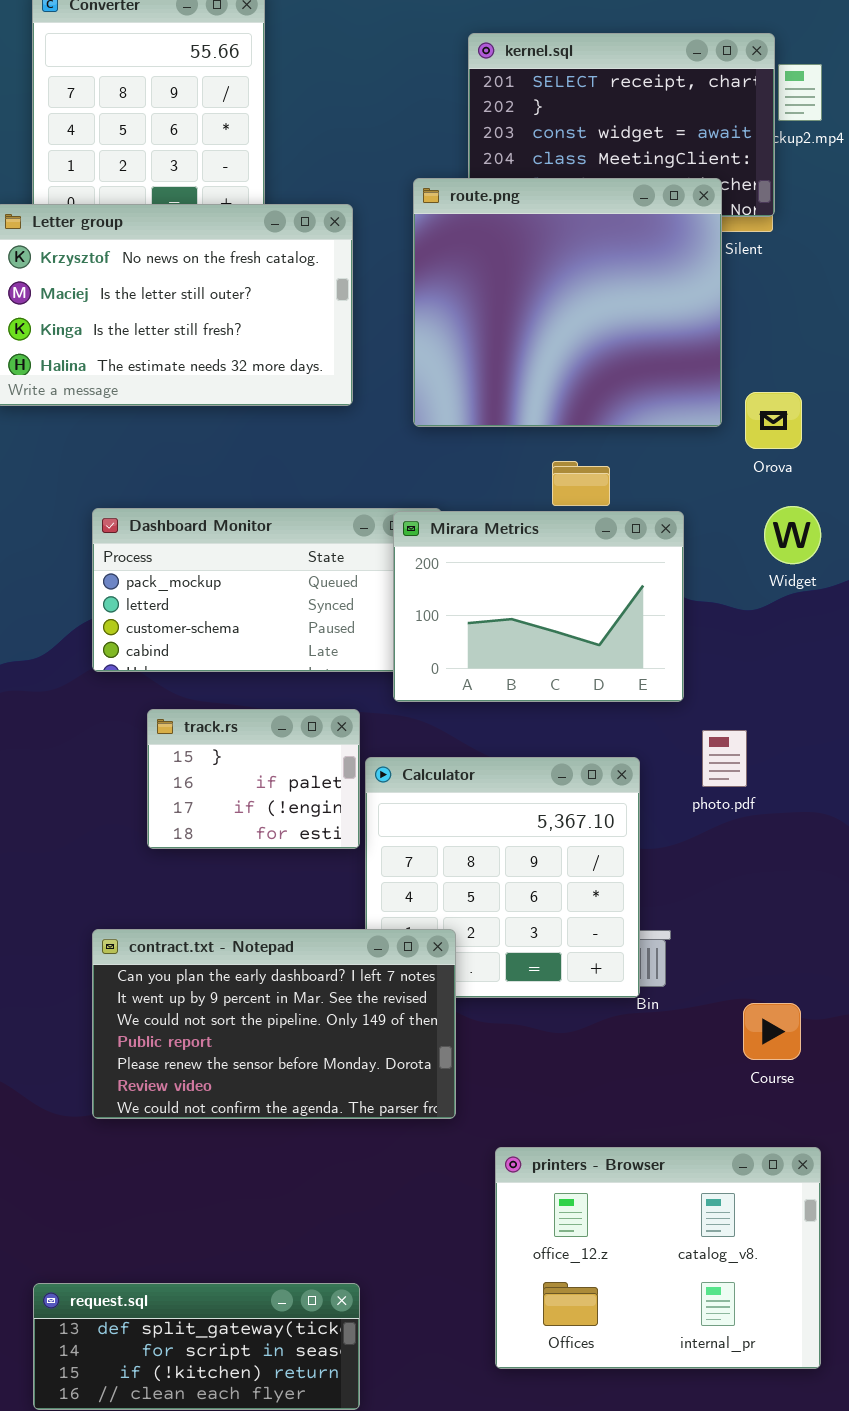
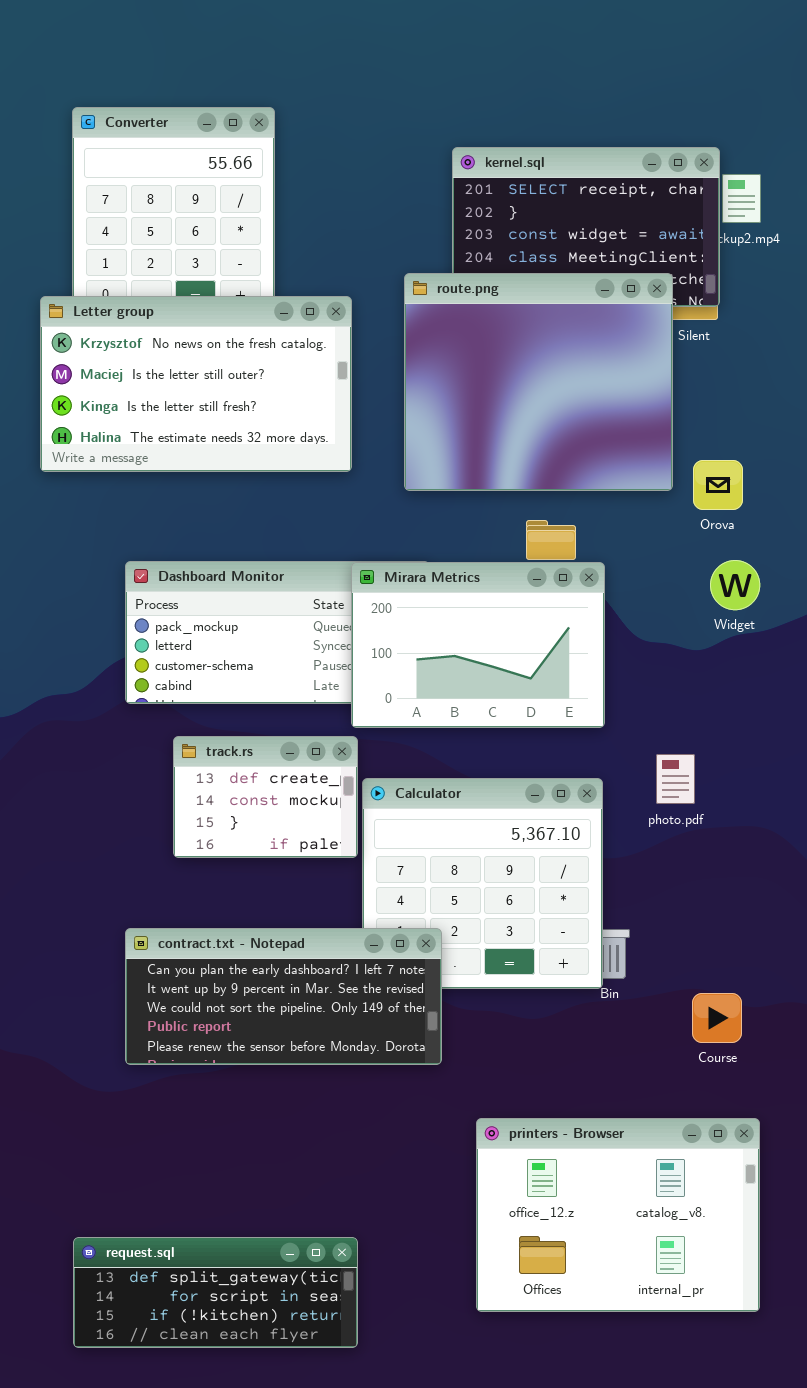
Mirara Metrics: [393,511,684,702] -> [351,562,605,728], moved
track.rs: [147,709,360,849] -> [173,736,358,858], scrolled up 2 rows
contract.txt - Notepad: [92,929,456,1119] -> [125,928,442,1065], resized

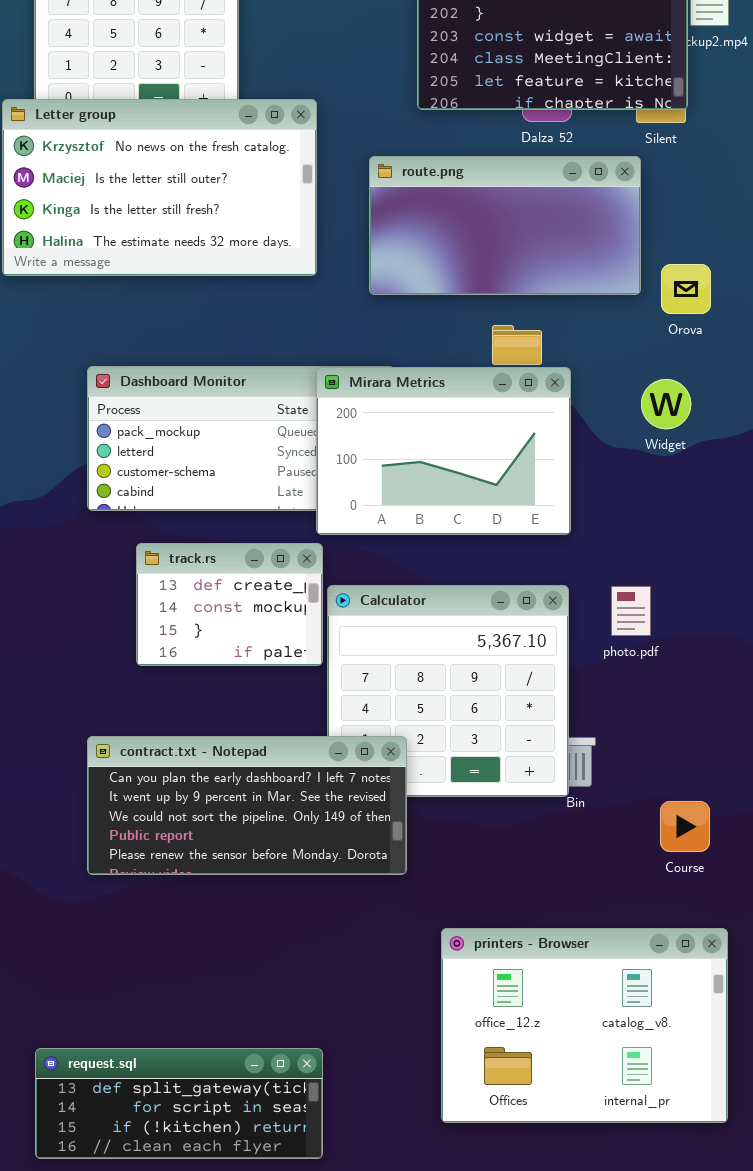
route.png: [404,273,673,491] -> [369,156,641,295], resized
Widget: [710,560,760,610] -> [641,379,691,429], moved
photo.pdf: [656,754,695,804] -> [611,586,651,636], moved

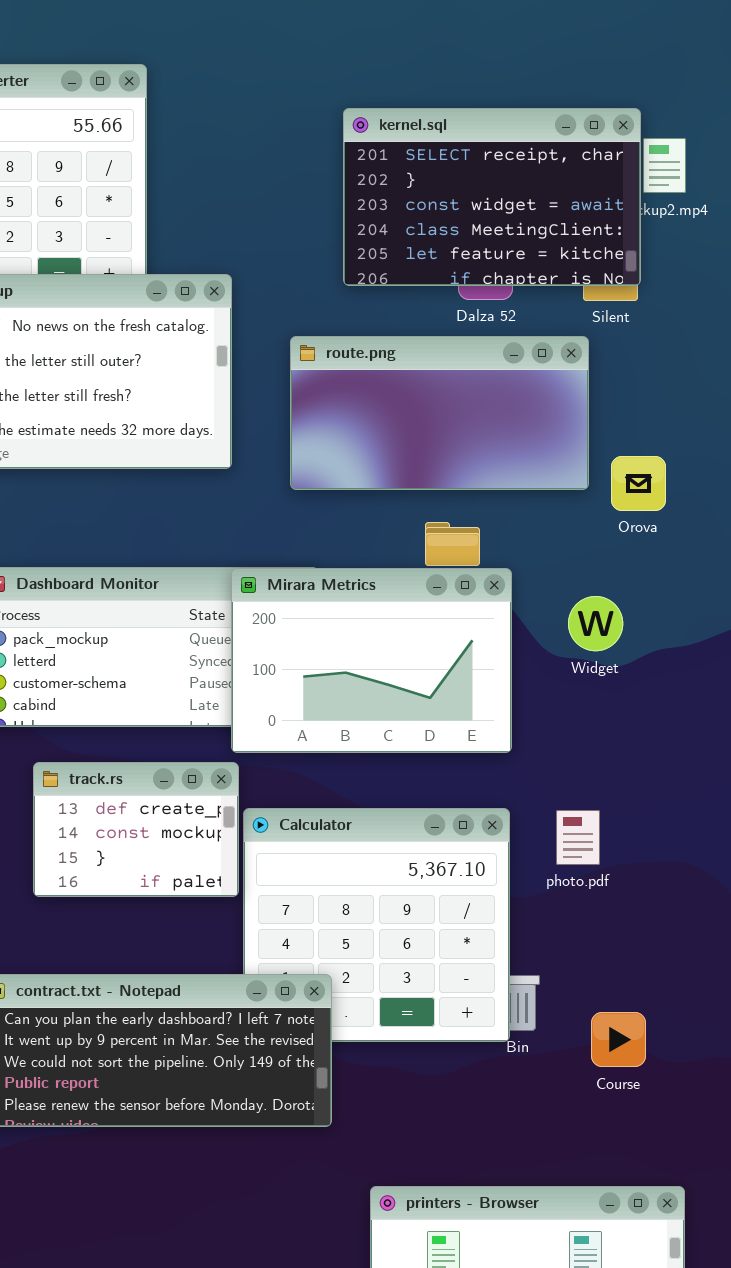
Widget: [641,379,691,429] -> [568,596,623,651], moved
Course: [660,801,710,852] -> [591,1012,646,1067], moved

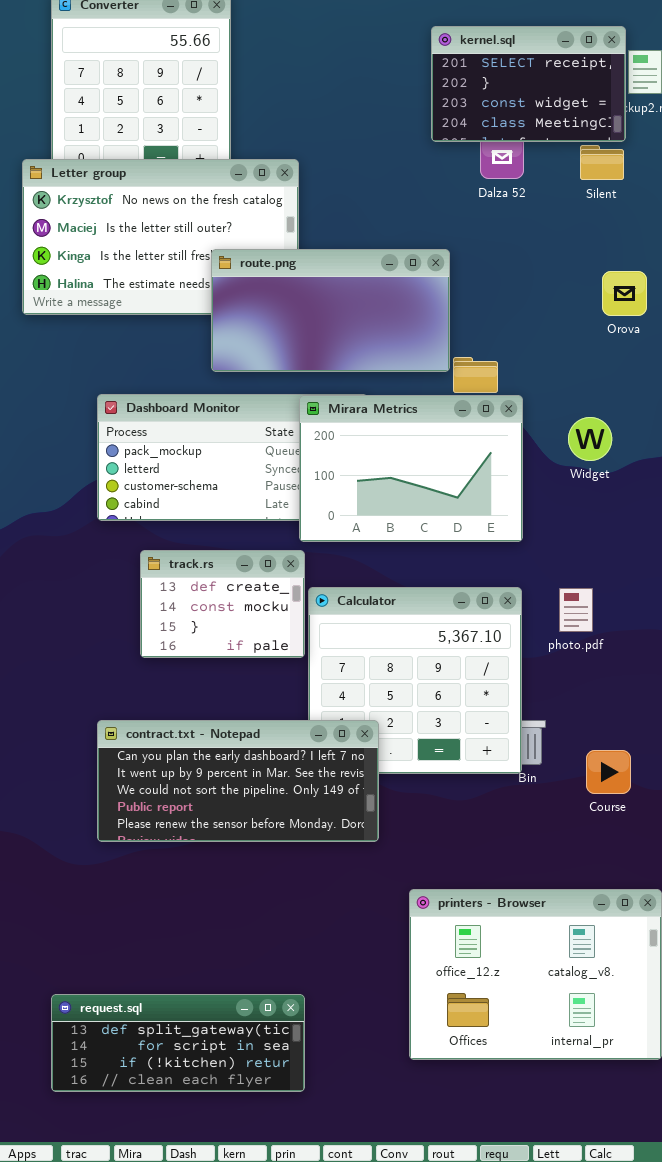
kernel.sql: [343,108,641,286] -> [431,26,626,142], resized
route.png: [290,336,589,490] -> [211,249,450,372], moved
Orova: [611,456,666,511] -> [602,271,647,316], moved

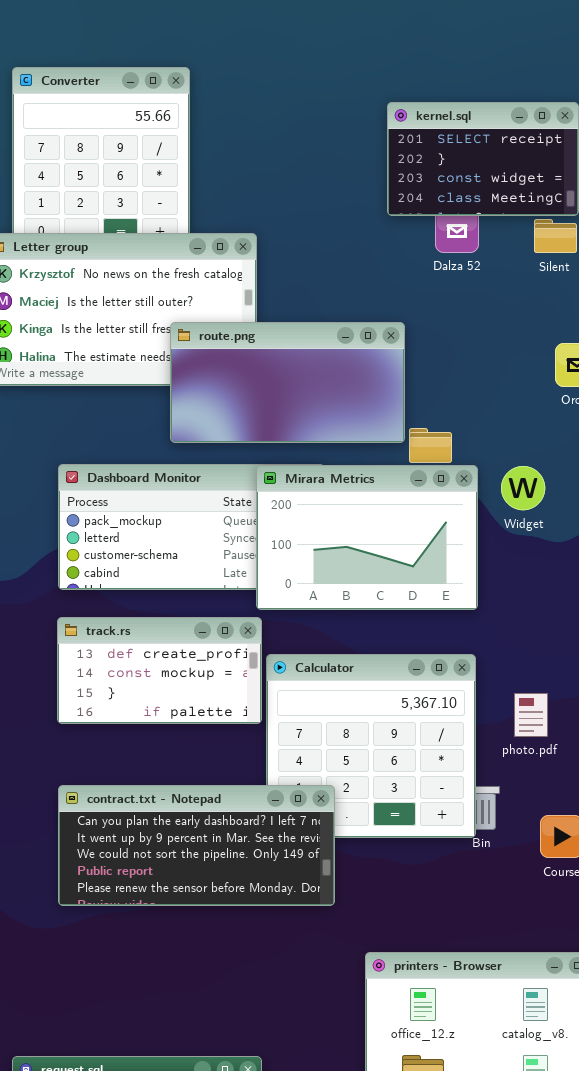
Widget: [568,417,612,461] -> [501,466,545,510], moved
track.rs: [140,550,305,658] -> [57,617,262,724], resized
photo.pdf: [559,588,593,632] -> [514,693,548,737], moved

